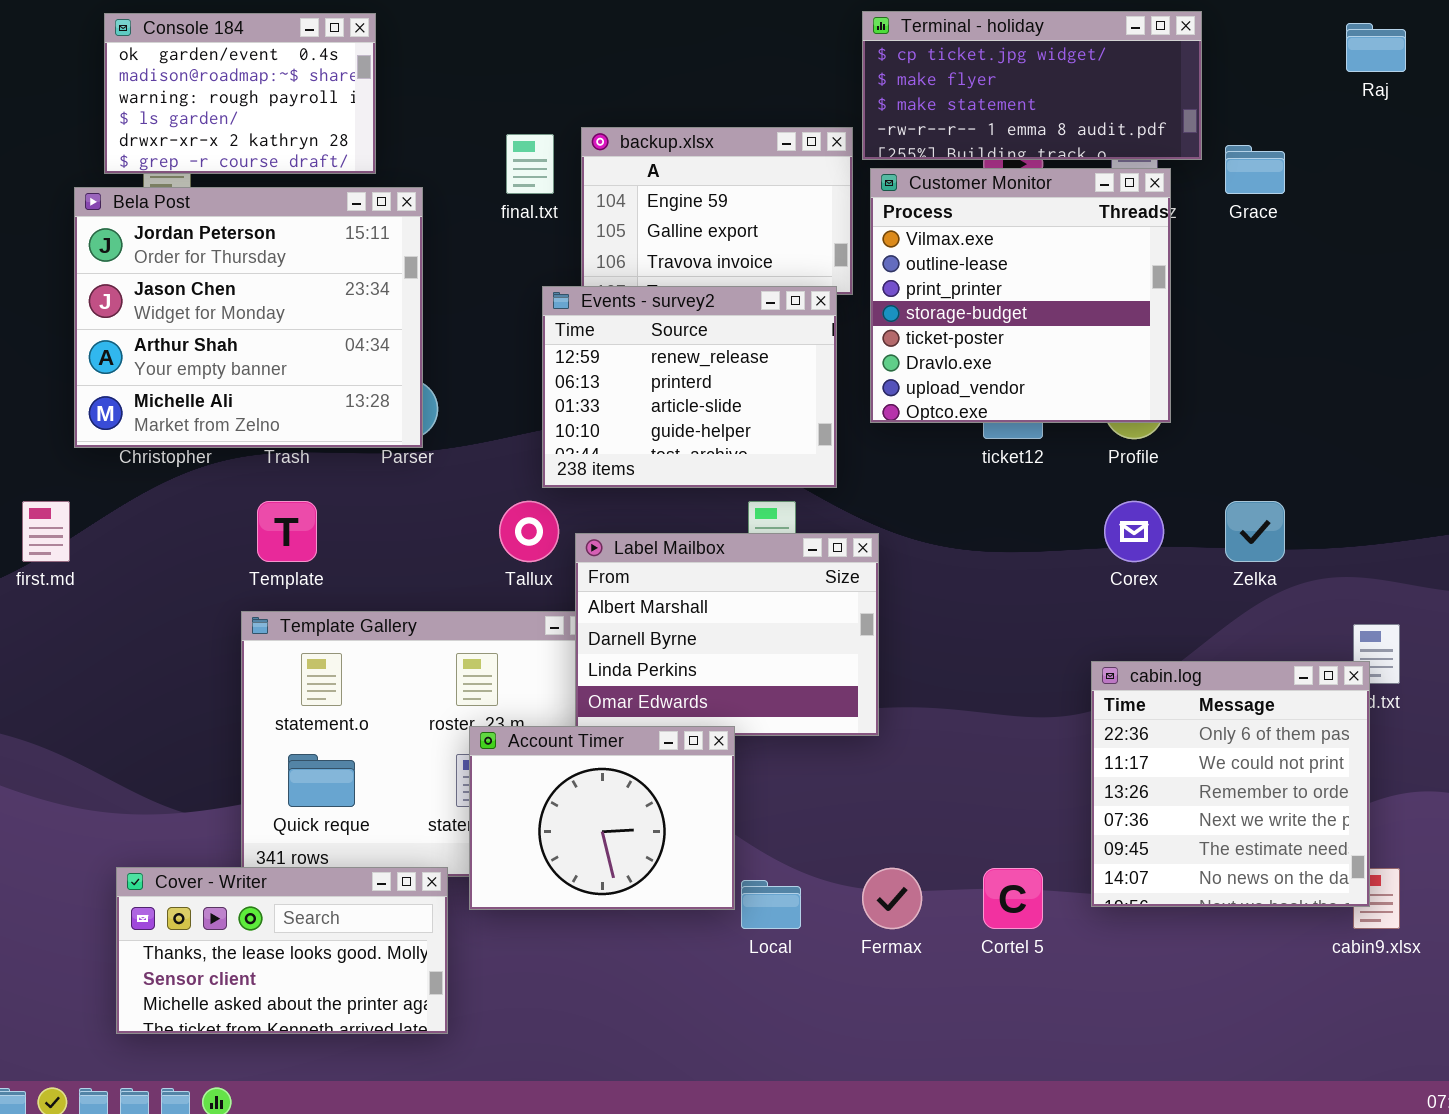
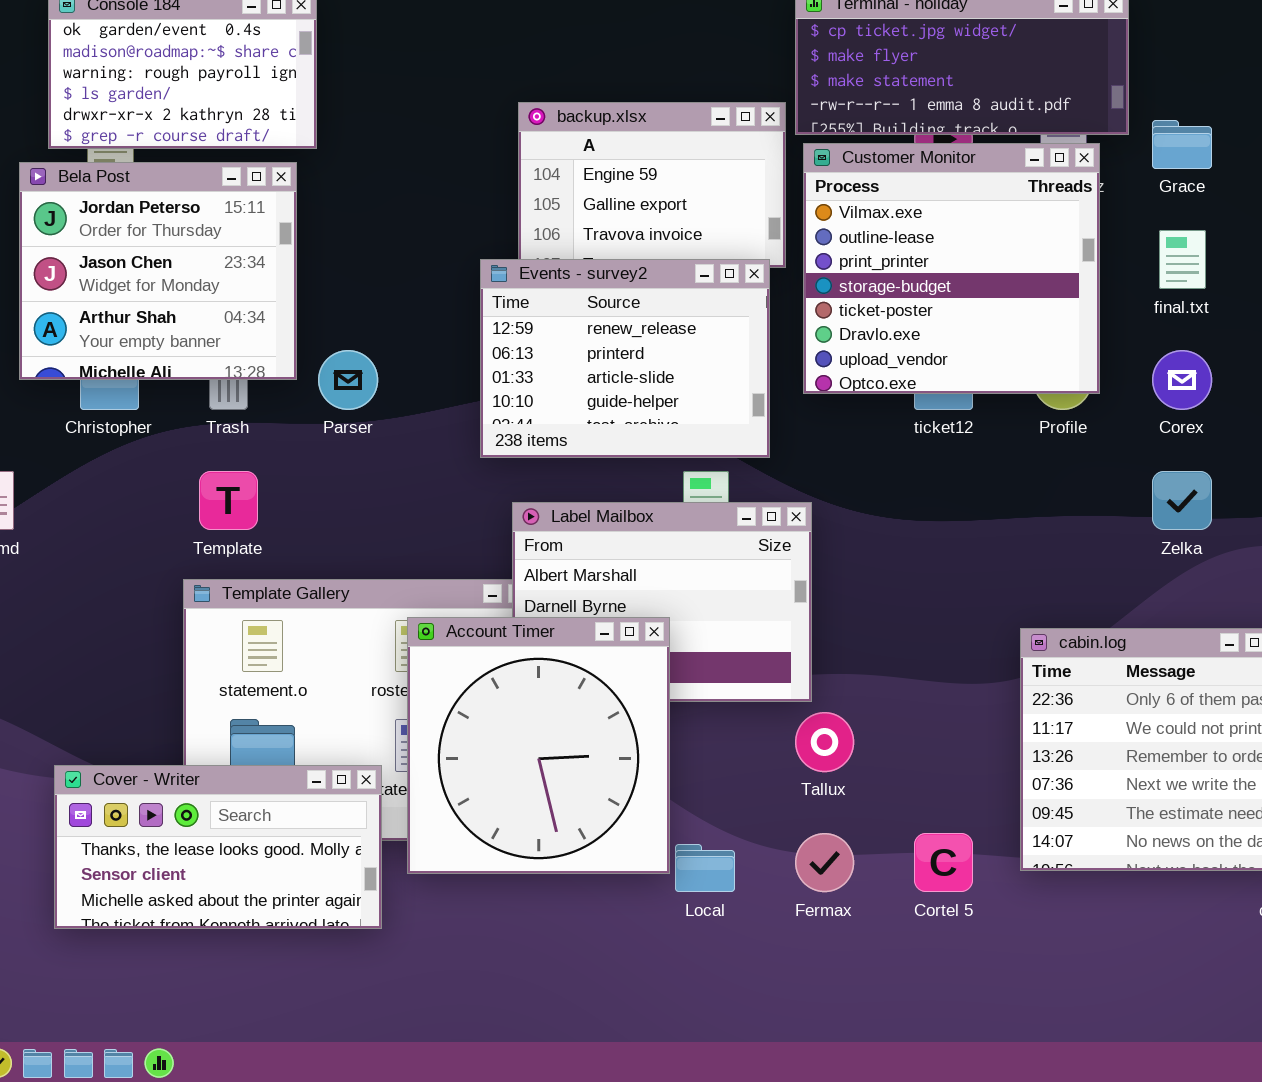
final.txt: [506,134,554,194] -> [1159,230,1206,289], moved
Bela Post: [74,187,423,448] -> [19,162,297,380], resized
Tallux: [499,501,559,562] -> [795,712,854,772], moved
Corex: [1104,501,1164,562] -> [1152,350,1212,410], moved
Account Timer: [469,726,735,910] -> [407,617,670,874], resized
Cover - Writer: [116,867,448,1034] -> [54,765,382,929], moved

